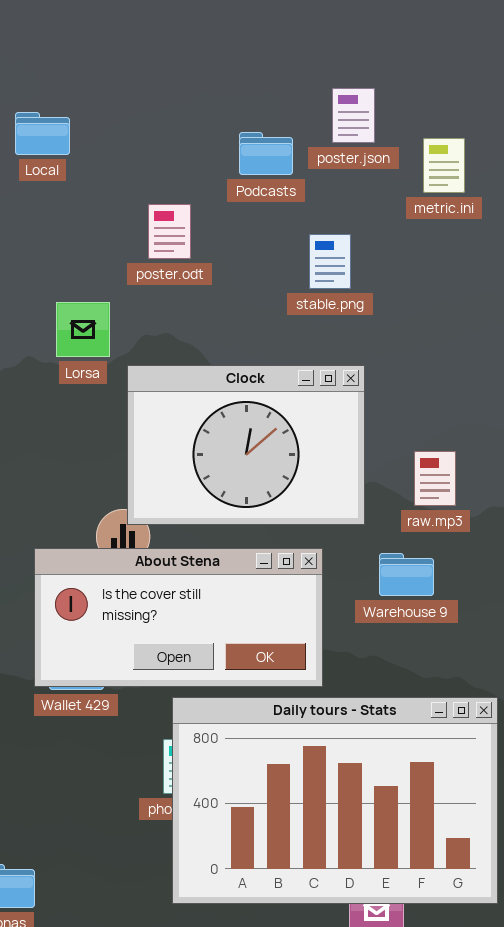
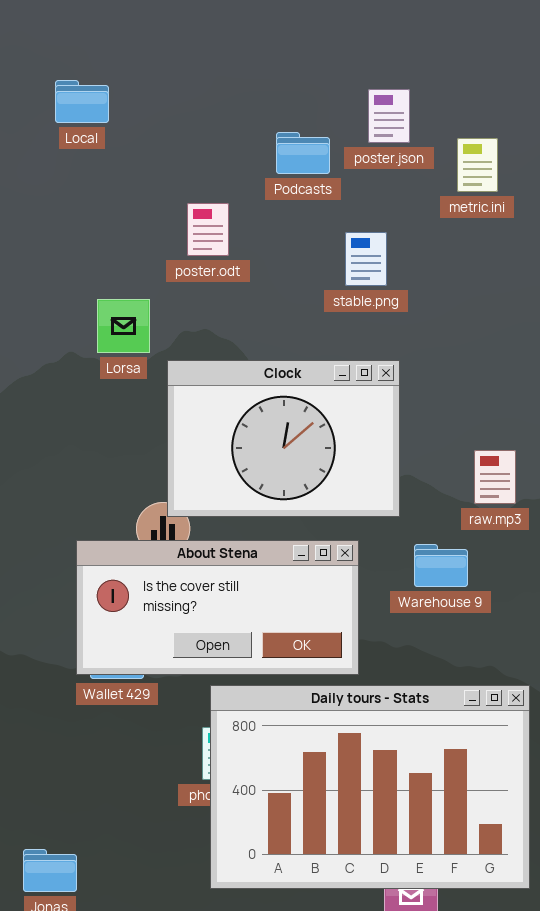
Local: [15,112,70,155] -> [55,80,109,123], moved
raw.mp3: [414,451,456,506] -> [474,450,516,504], moved

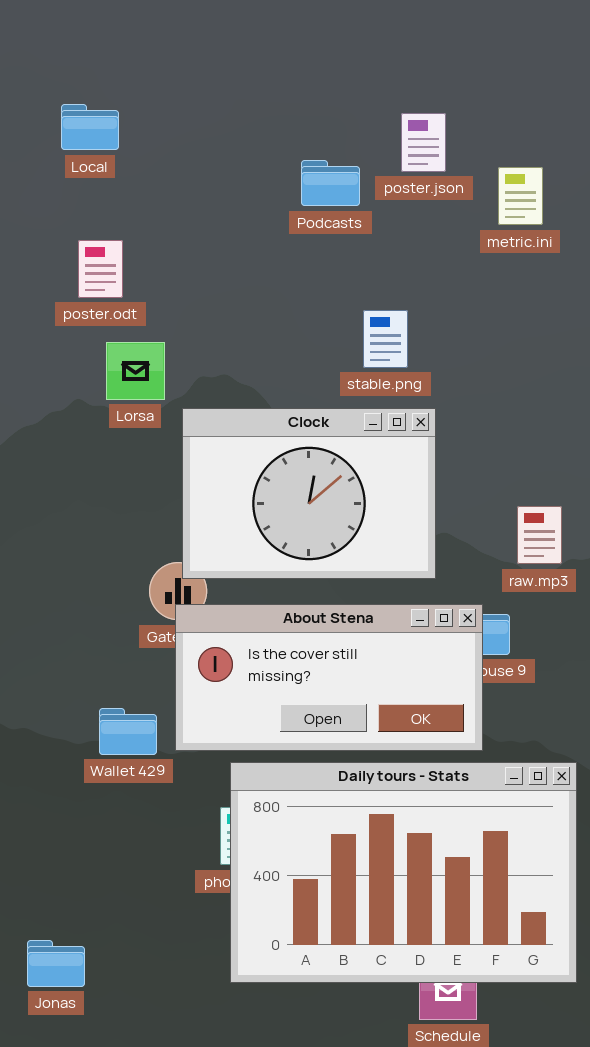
poster.odt: [187,203,229,256] -> [78,240,123,298], moved
stable.png: [345,232,387,286] -> [363,310,408,368], moved
About Stena: [76,540,359,675] -> [175,604,483,751], moved

